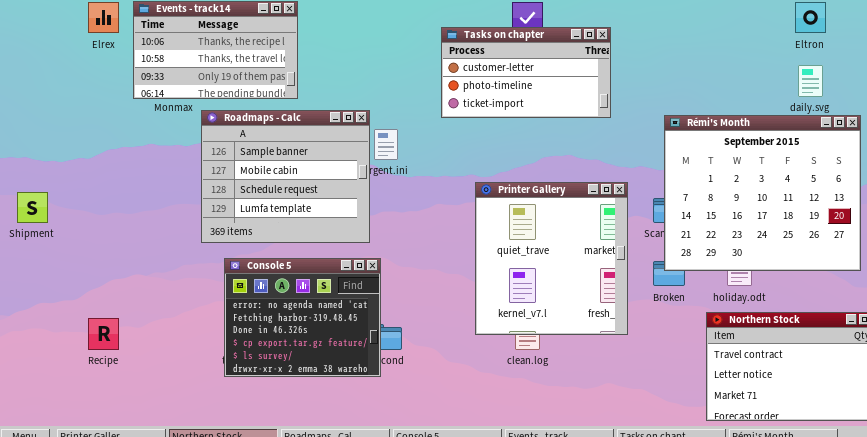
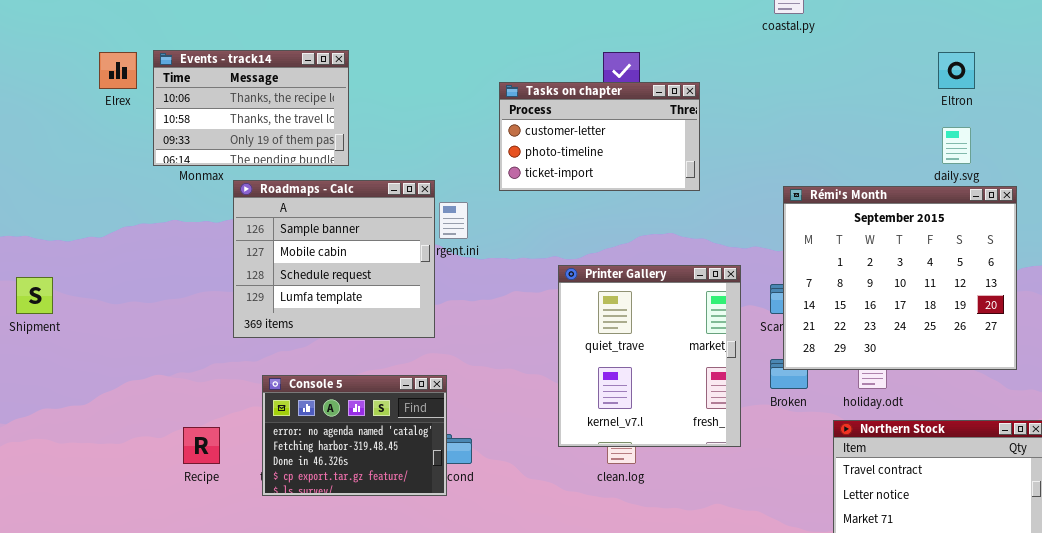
Tasks on chapter: [441,27,611,118] -> [499,82,700,191], moved
Console 5: [224,258,381,377] -> [262,375,447,496], resized
Recipe: [88,318,119,350] -> [183,427,220,464], moved

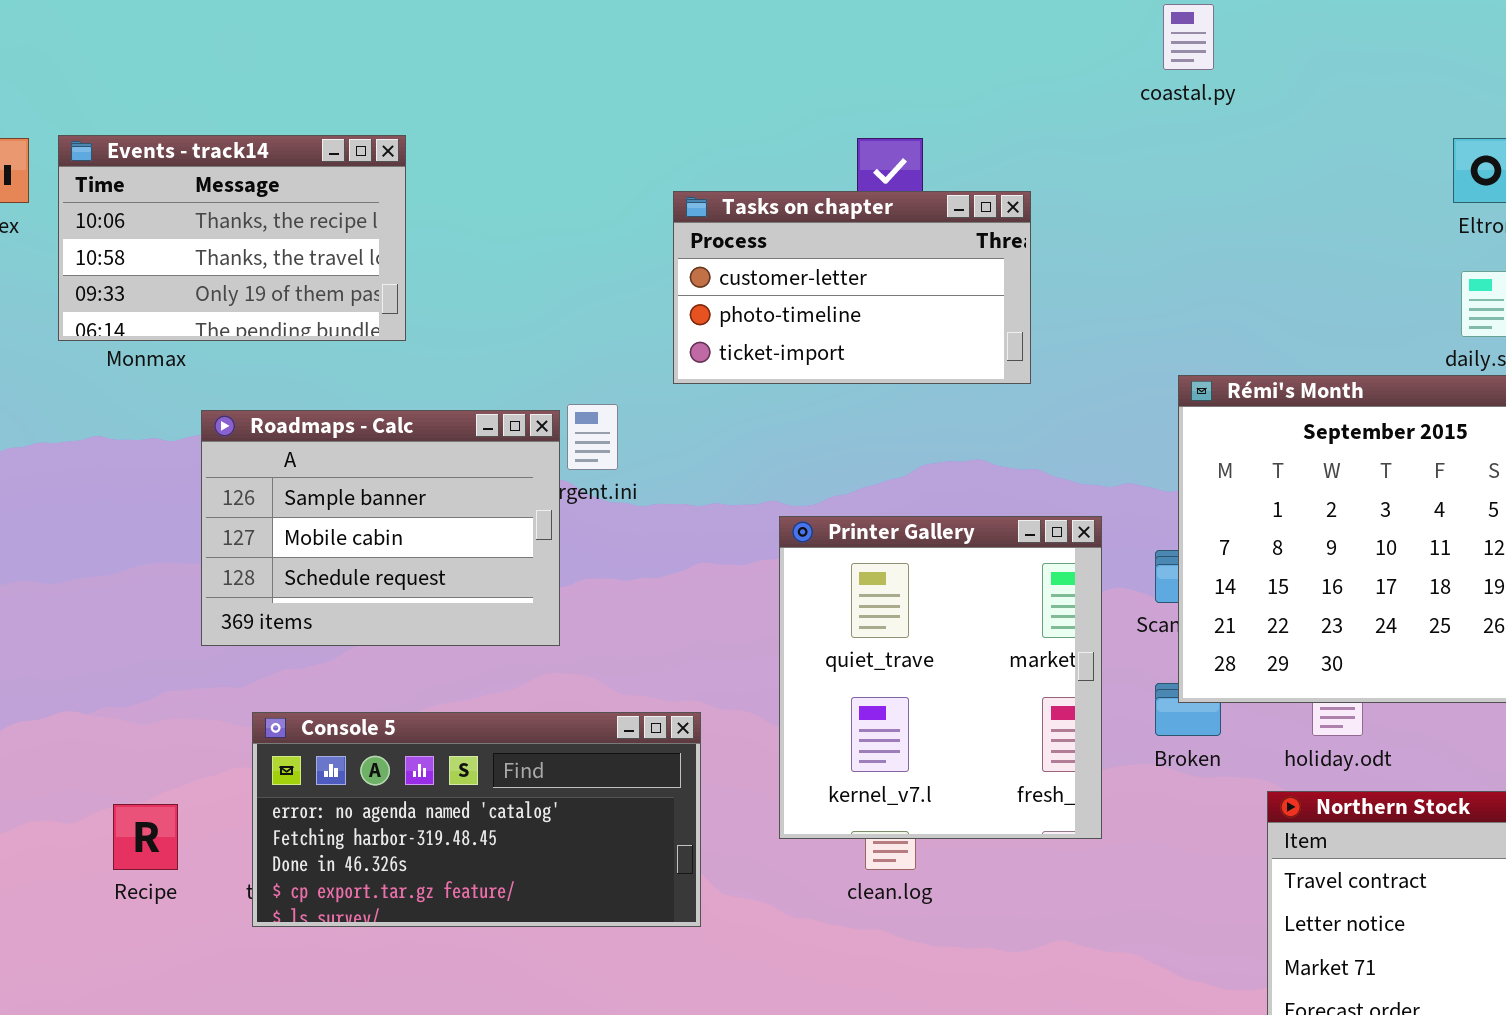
Roadmaps - Calc: [233,180,435,338] -> [201,410,560,646], resized
Console 5: [262,375,447,496] -> [252,712,701,927], resized

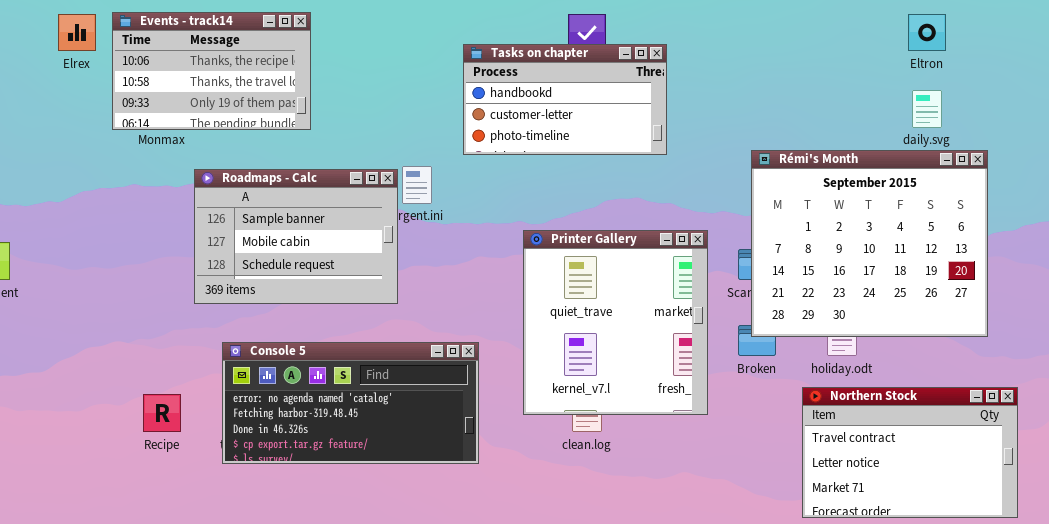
Tasks on chapter: [673,191,1031,384] -> [463,44,667,155], scrolled up 1 row

